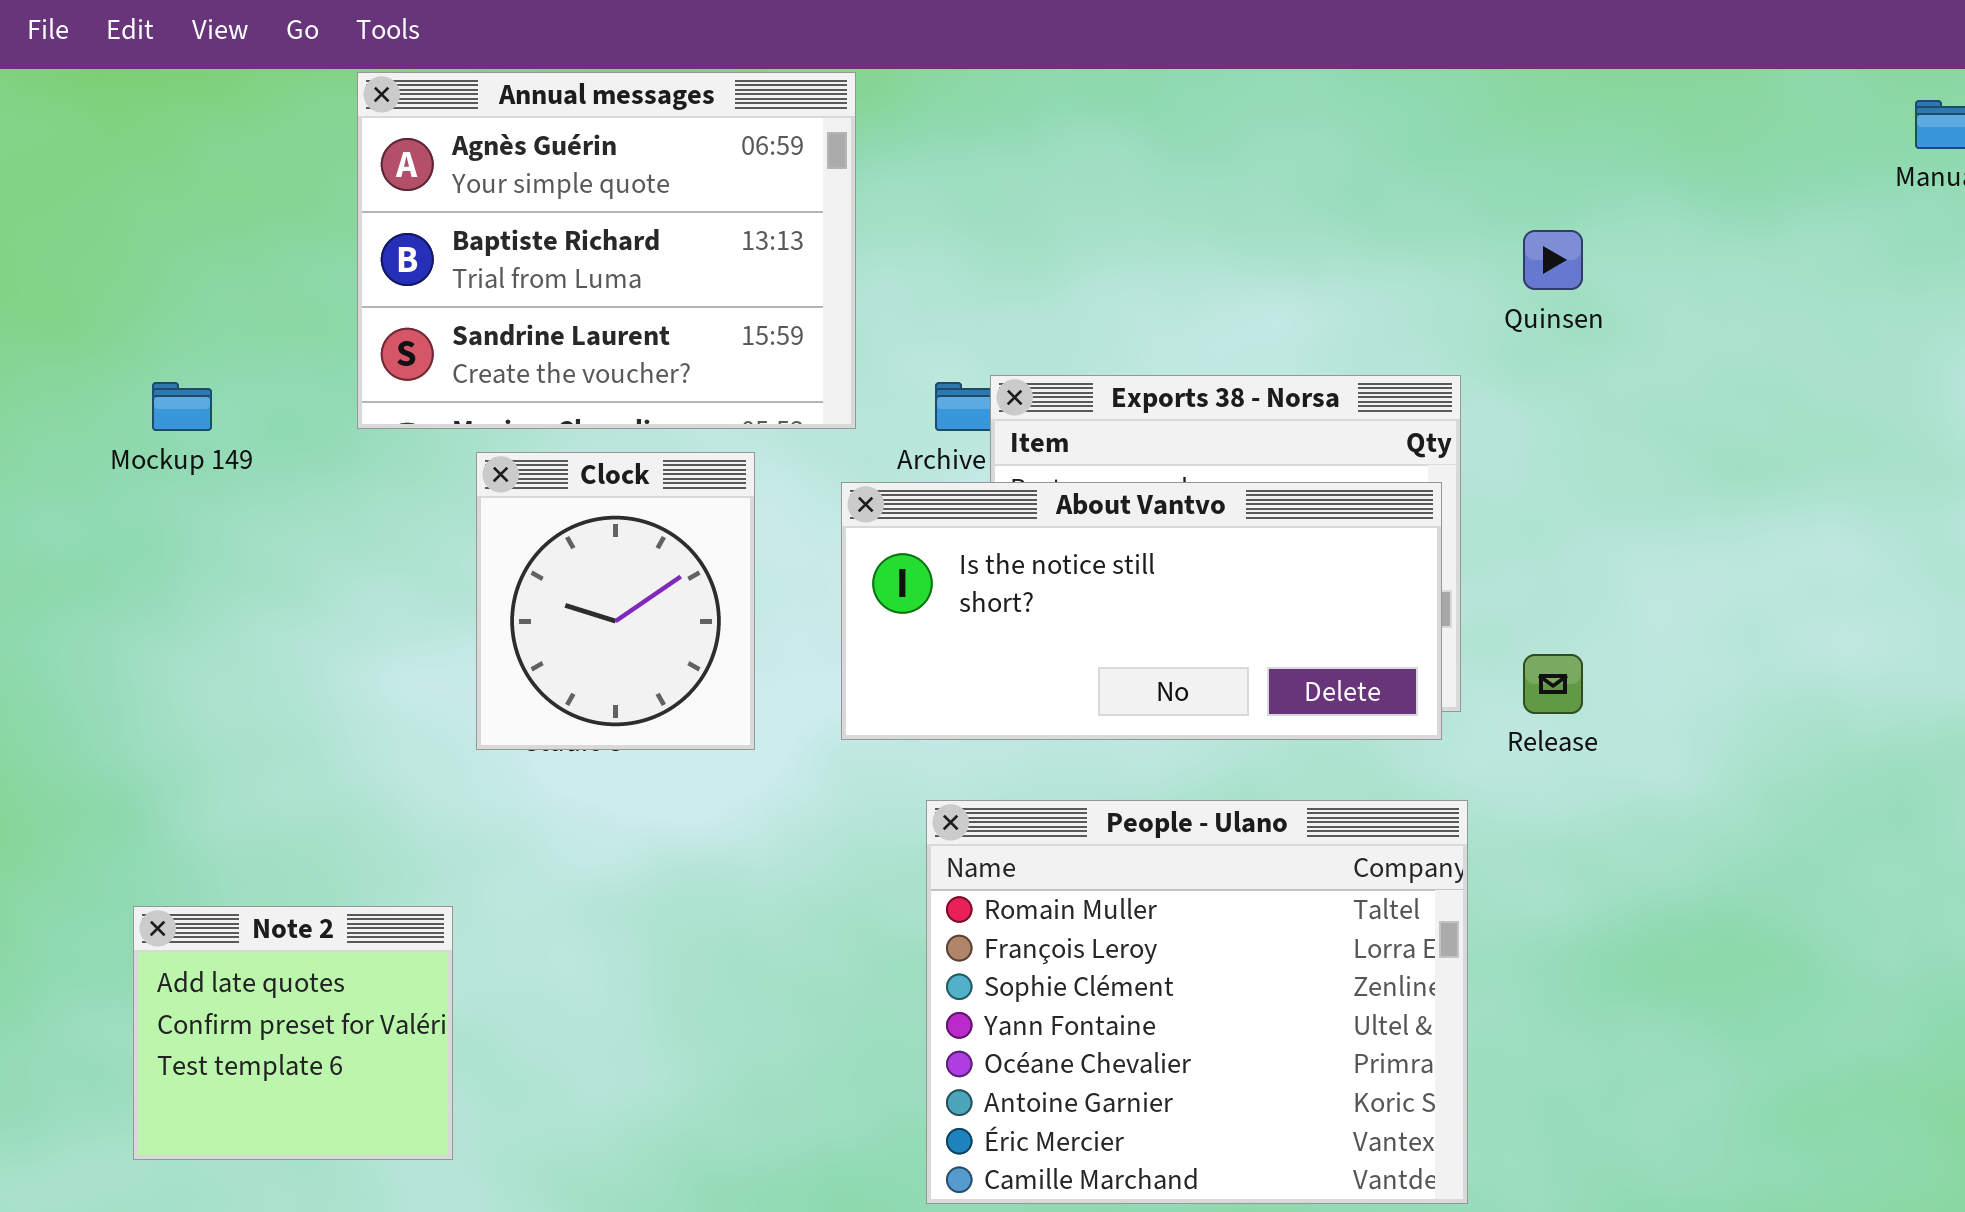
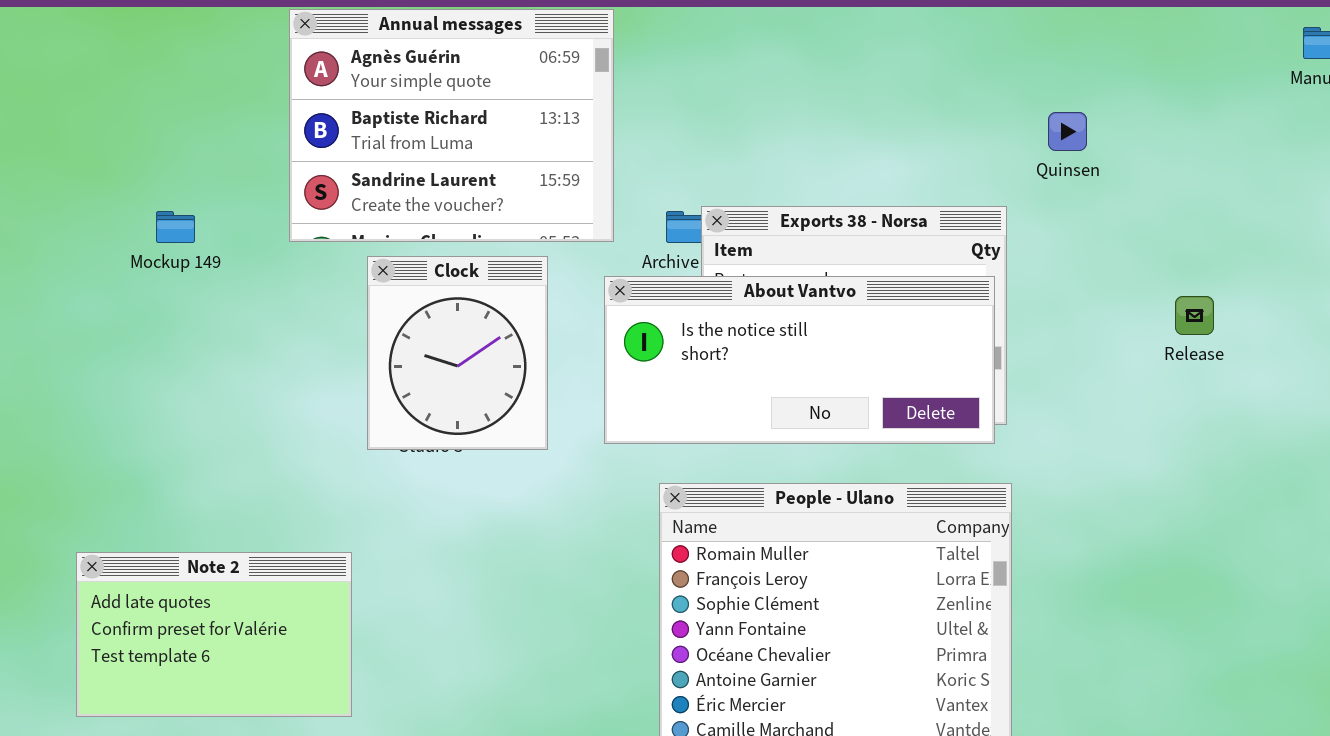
Release: [1523,654,1583,714] -> [1175,296,1214,335], moved
Note 2: [133,906,453,1160] -> [76,552,352,717], resized

